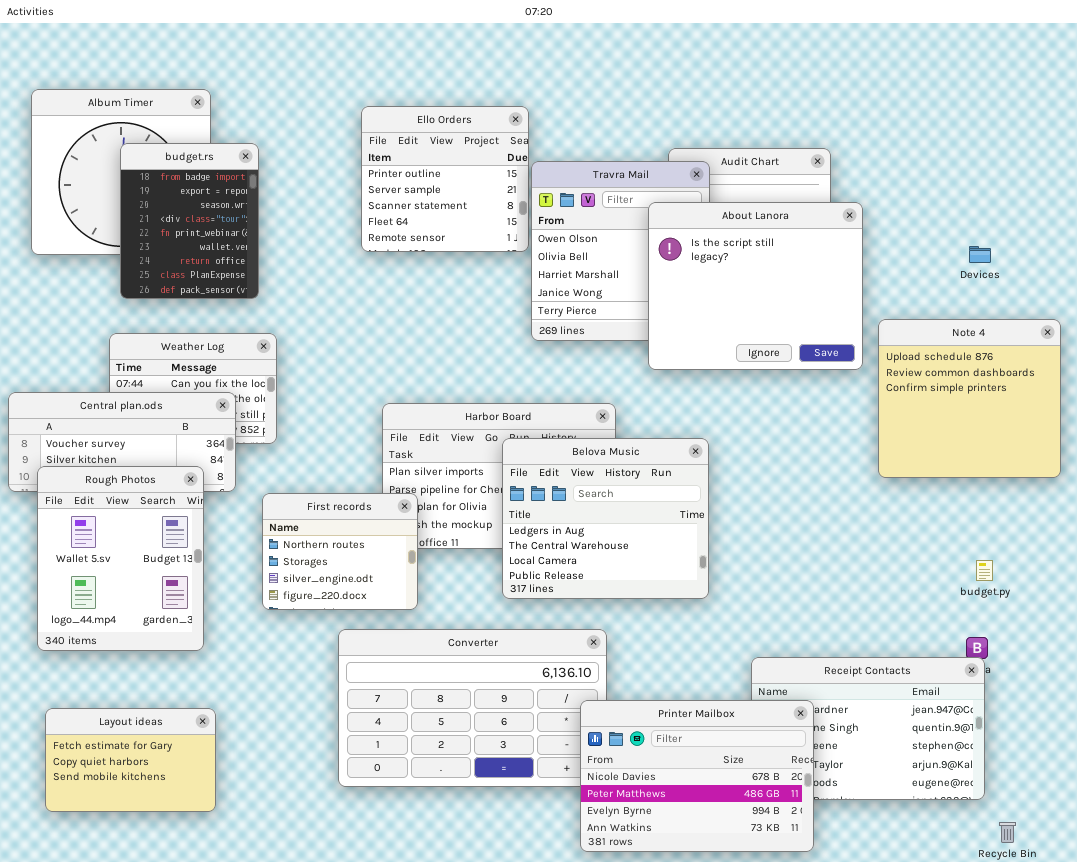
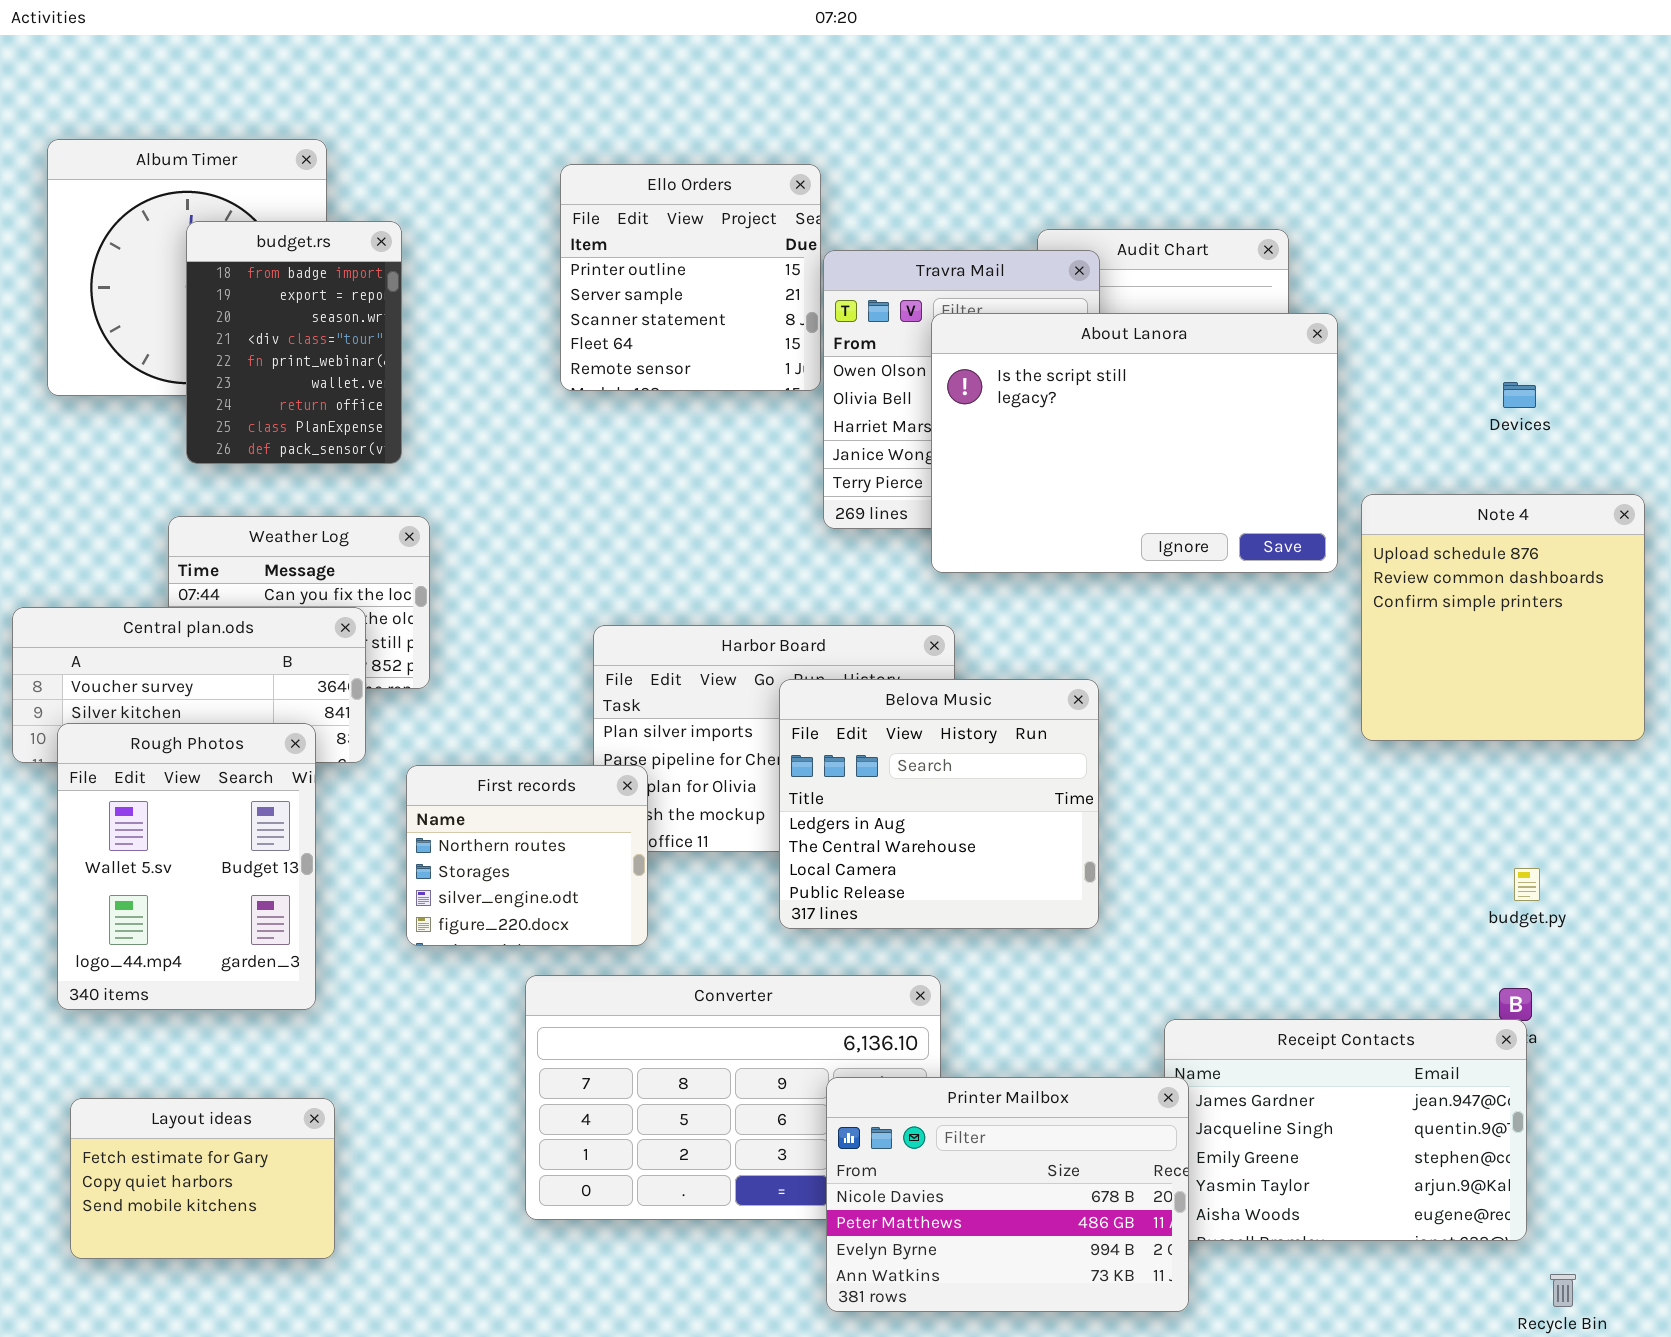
About Lanora: [648,202,863,370] -> [931,313,1338,573], resized
Printer Mailbox: [580,700,814,852] -> [826,1077,1189,1312], moved

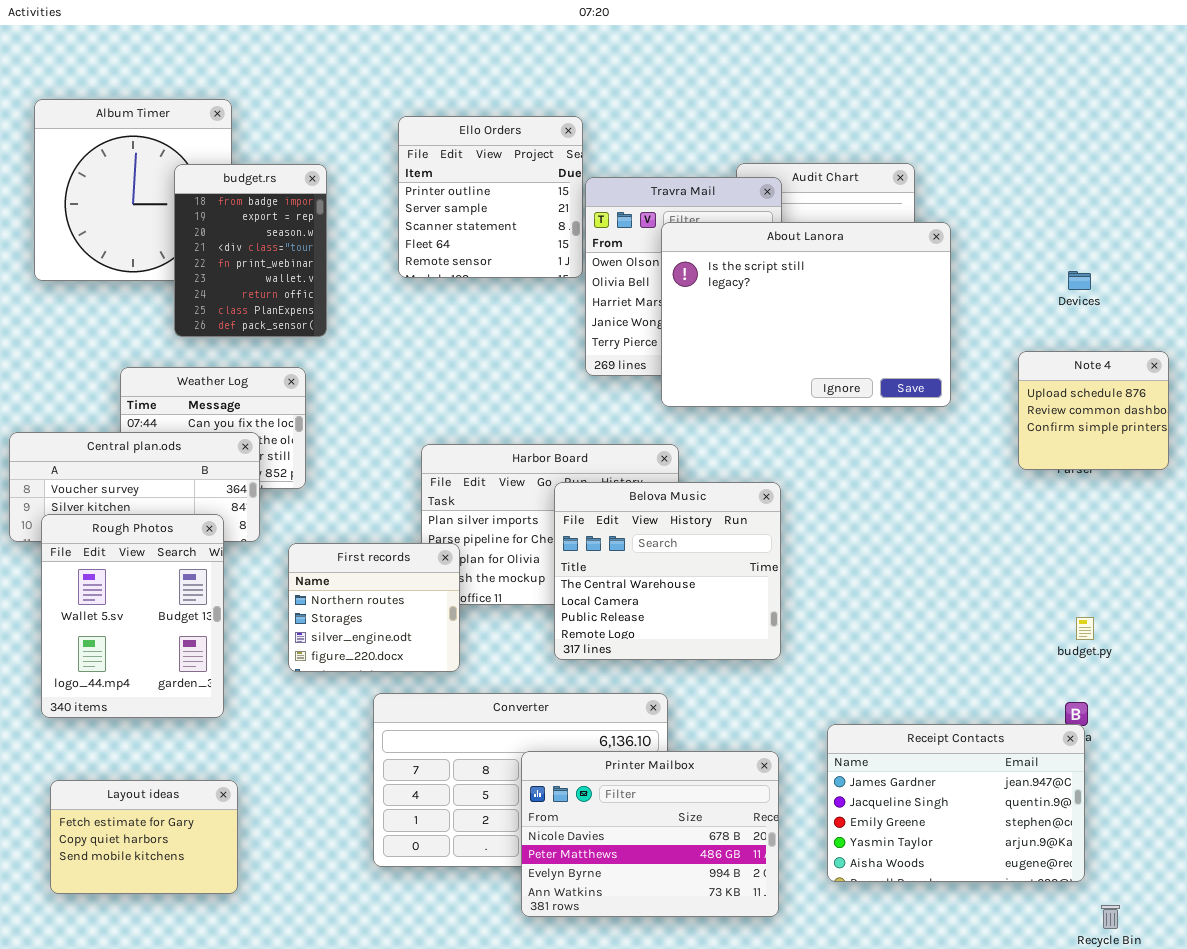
budget.rs: [186,221,402,464] -> [174,164,327,337], moved
Note 4: [1361,494,1645,741] -> [1018,351,1169,470], resized
Belova Music: [779,679,1099,929] -> [554,482,781,660], scrolled down 1 row
Printer Mailbox: [826,1077,1189,1312] -> [521,751,779,917], moved

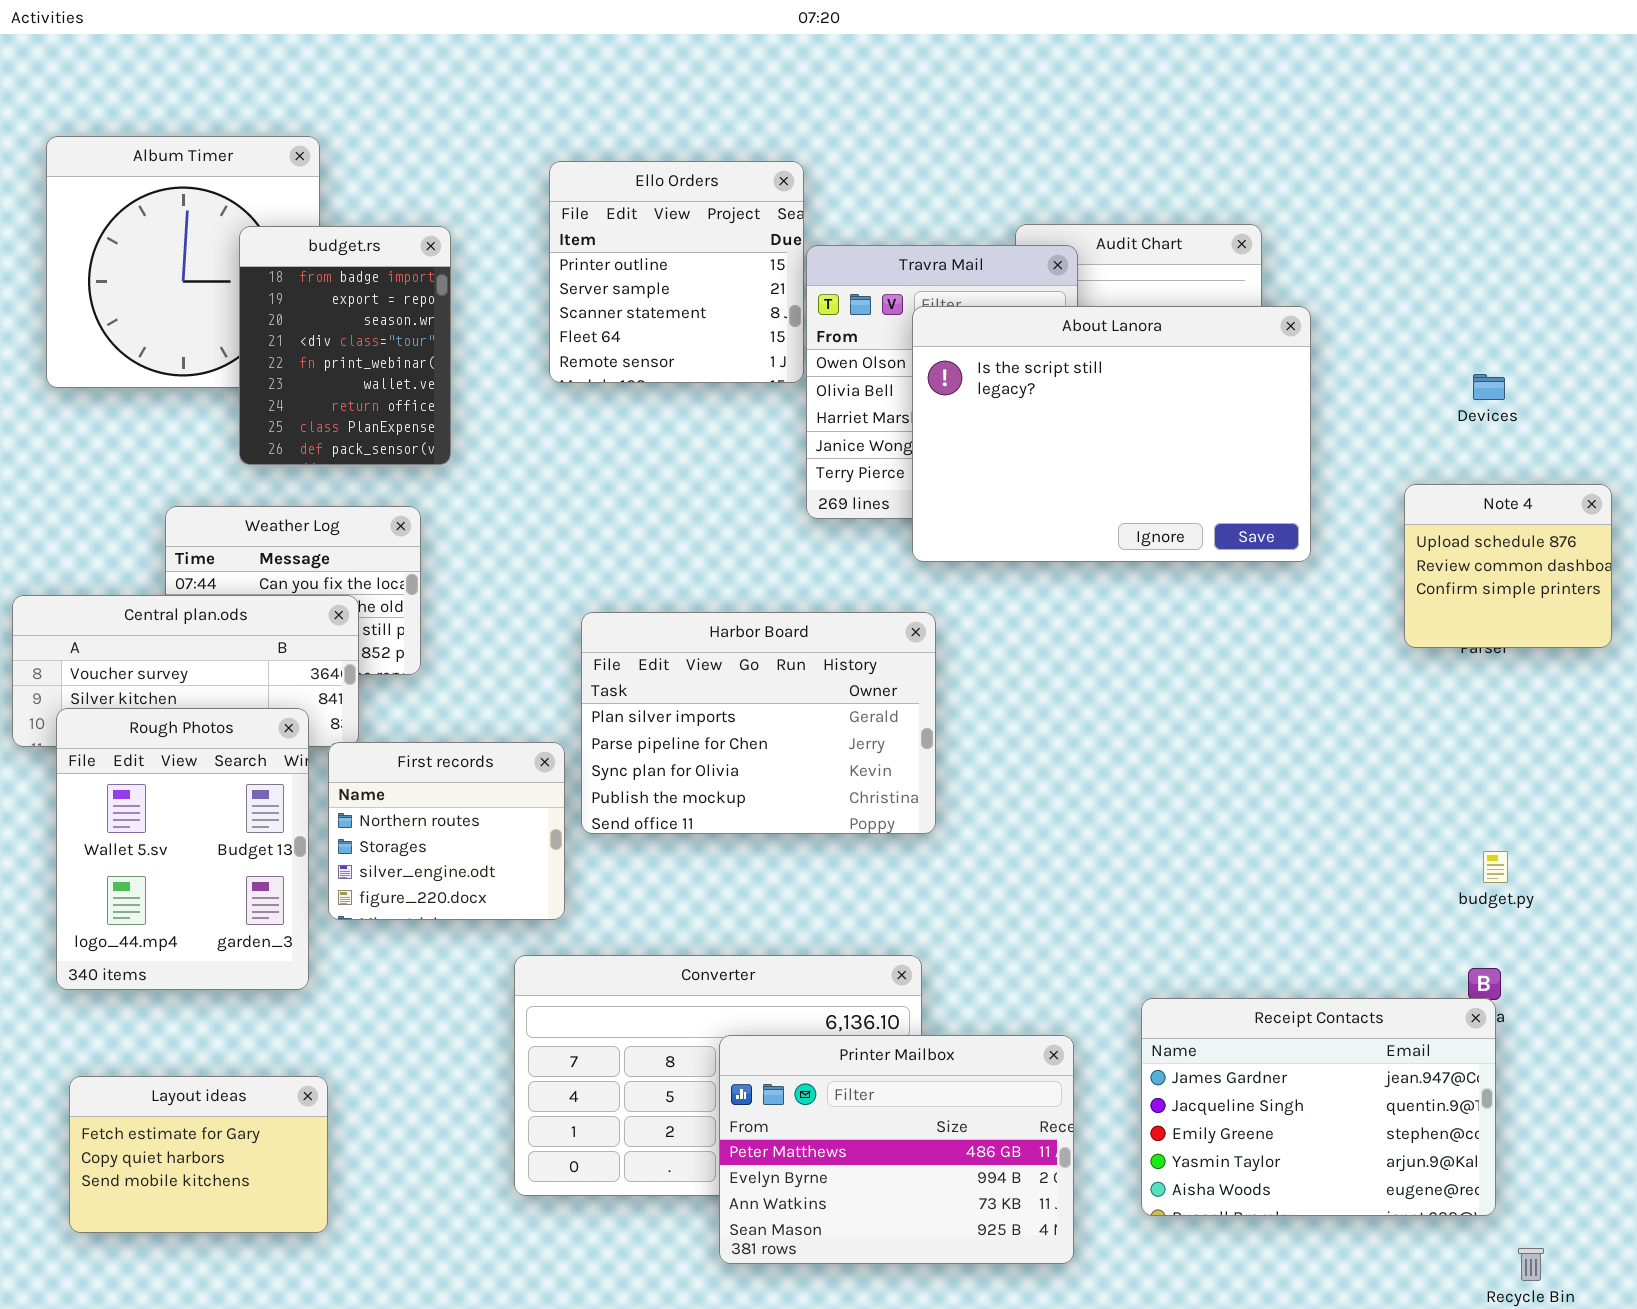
Belova Music: [554,482,781,660] -> none, closed
First records: [288,543,460,672] -> [328,742,565,920], moved
Printer Mailbox: [521,751,779,917] -> [719,1035,1074,1264], scrolled down 1 row

